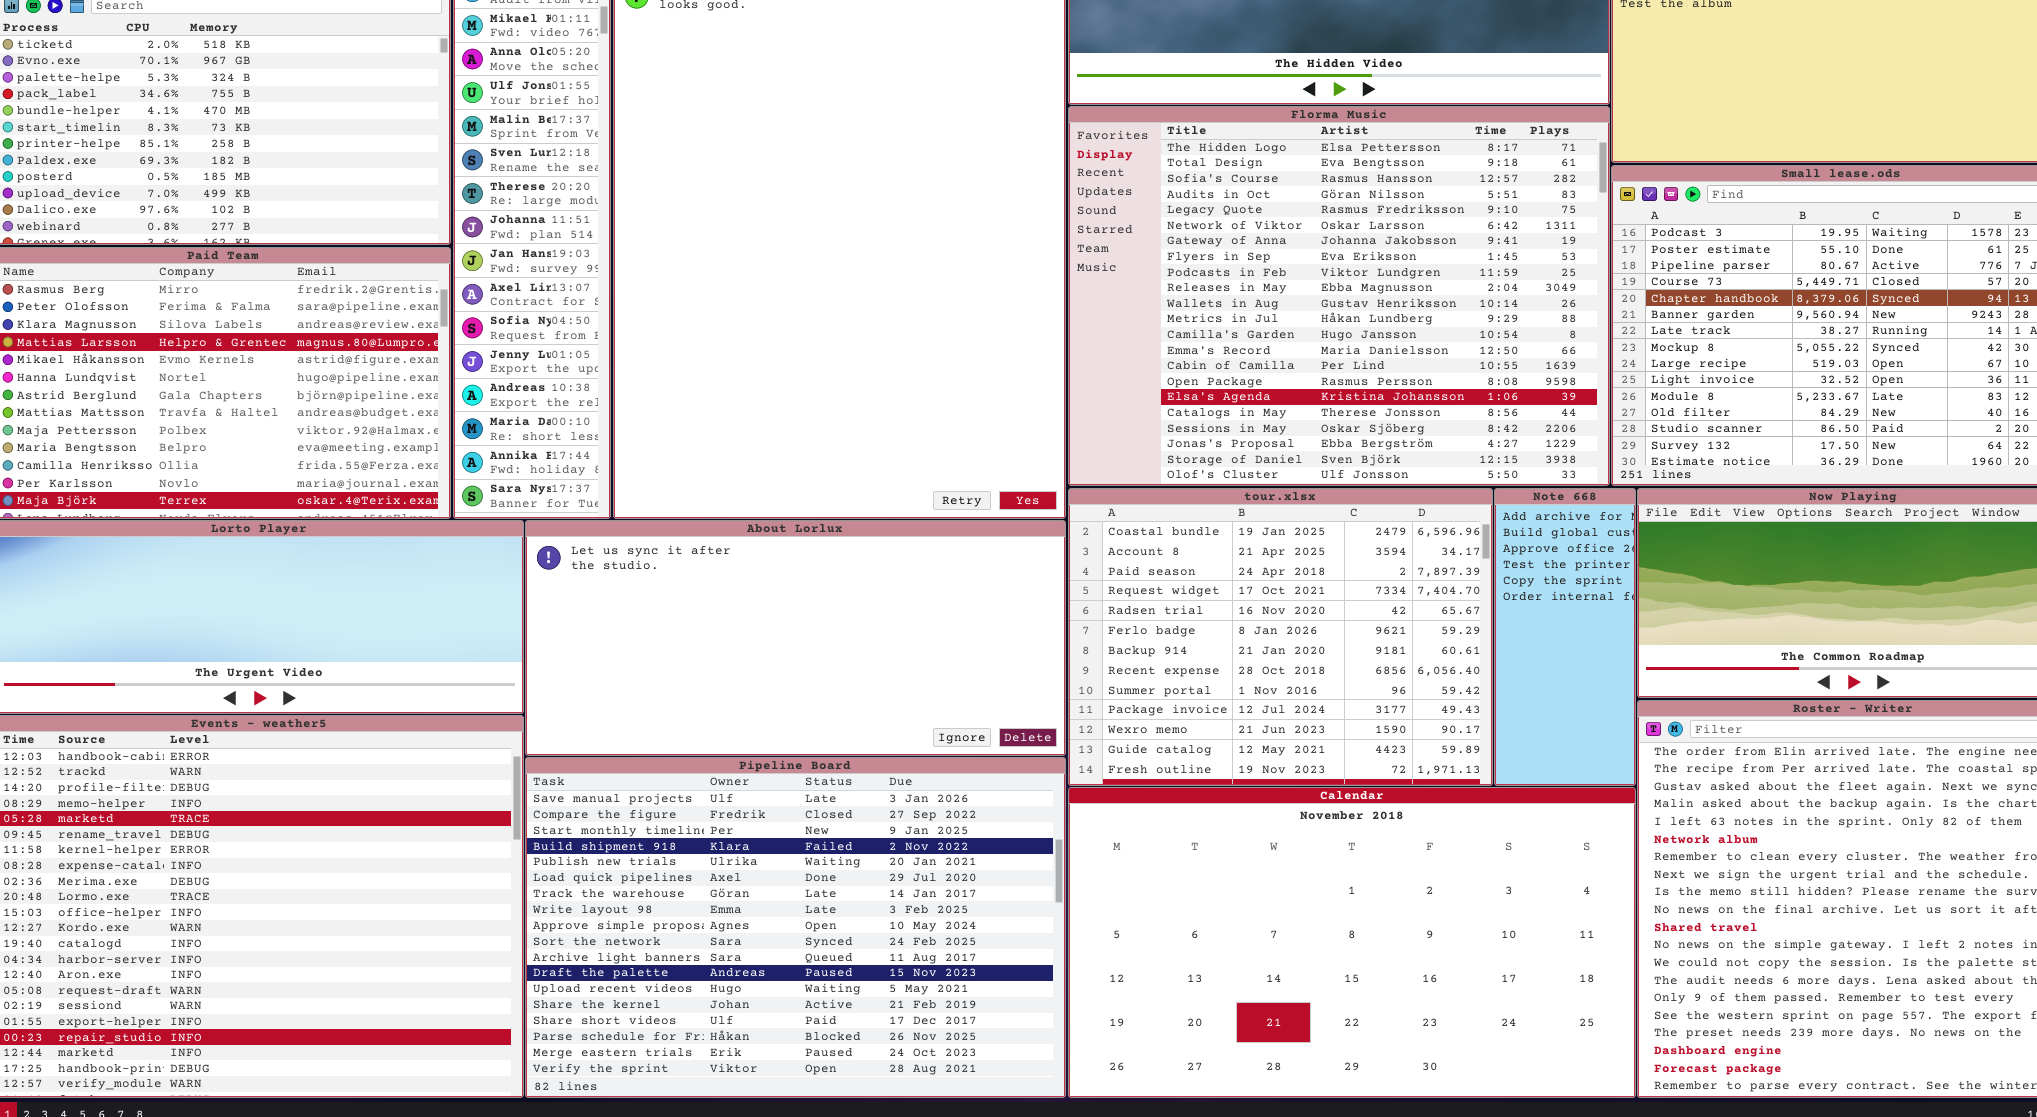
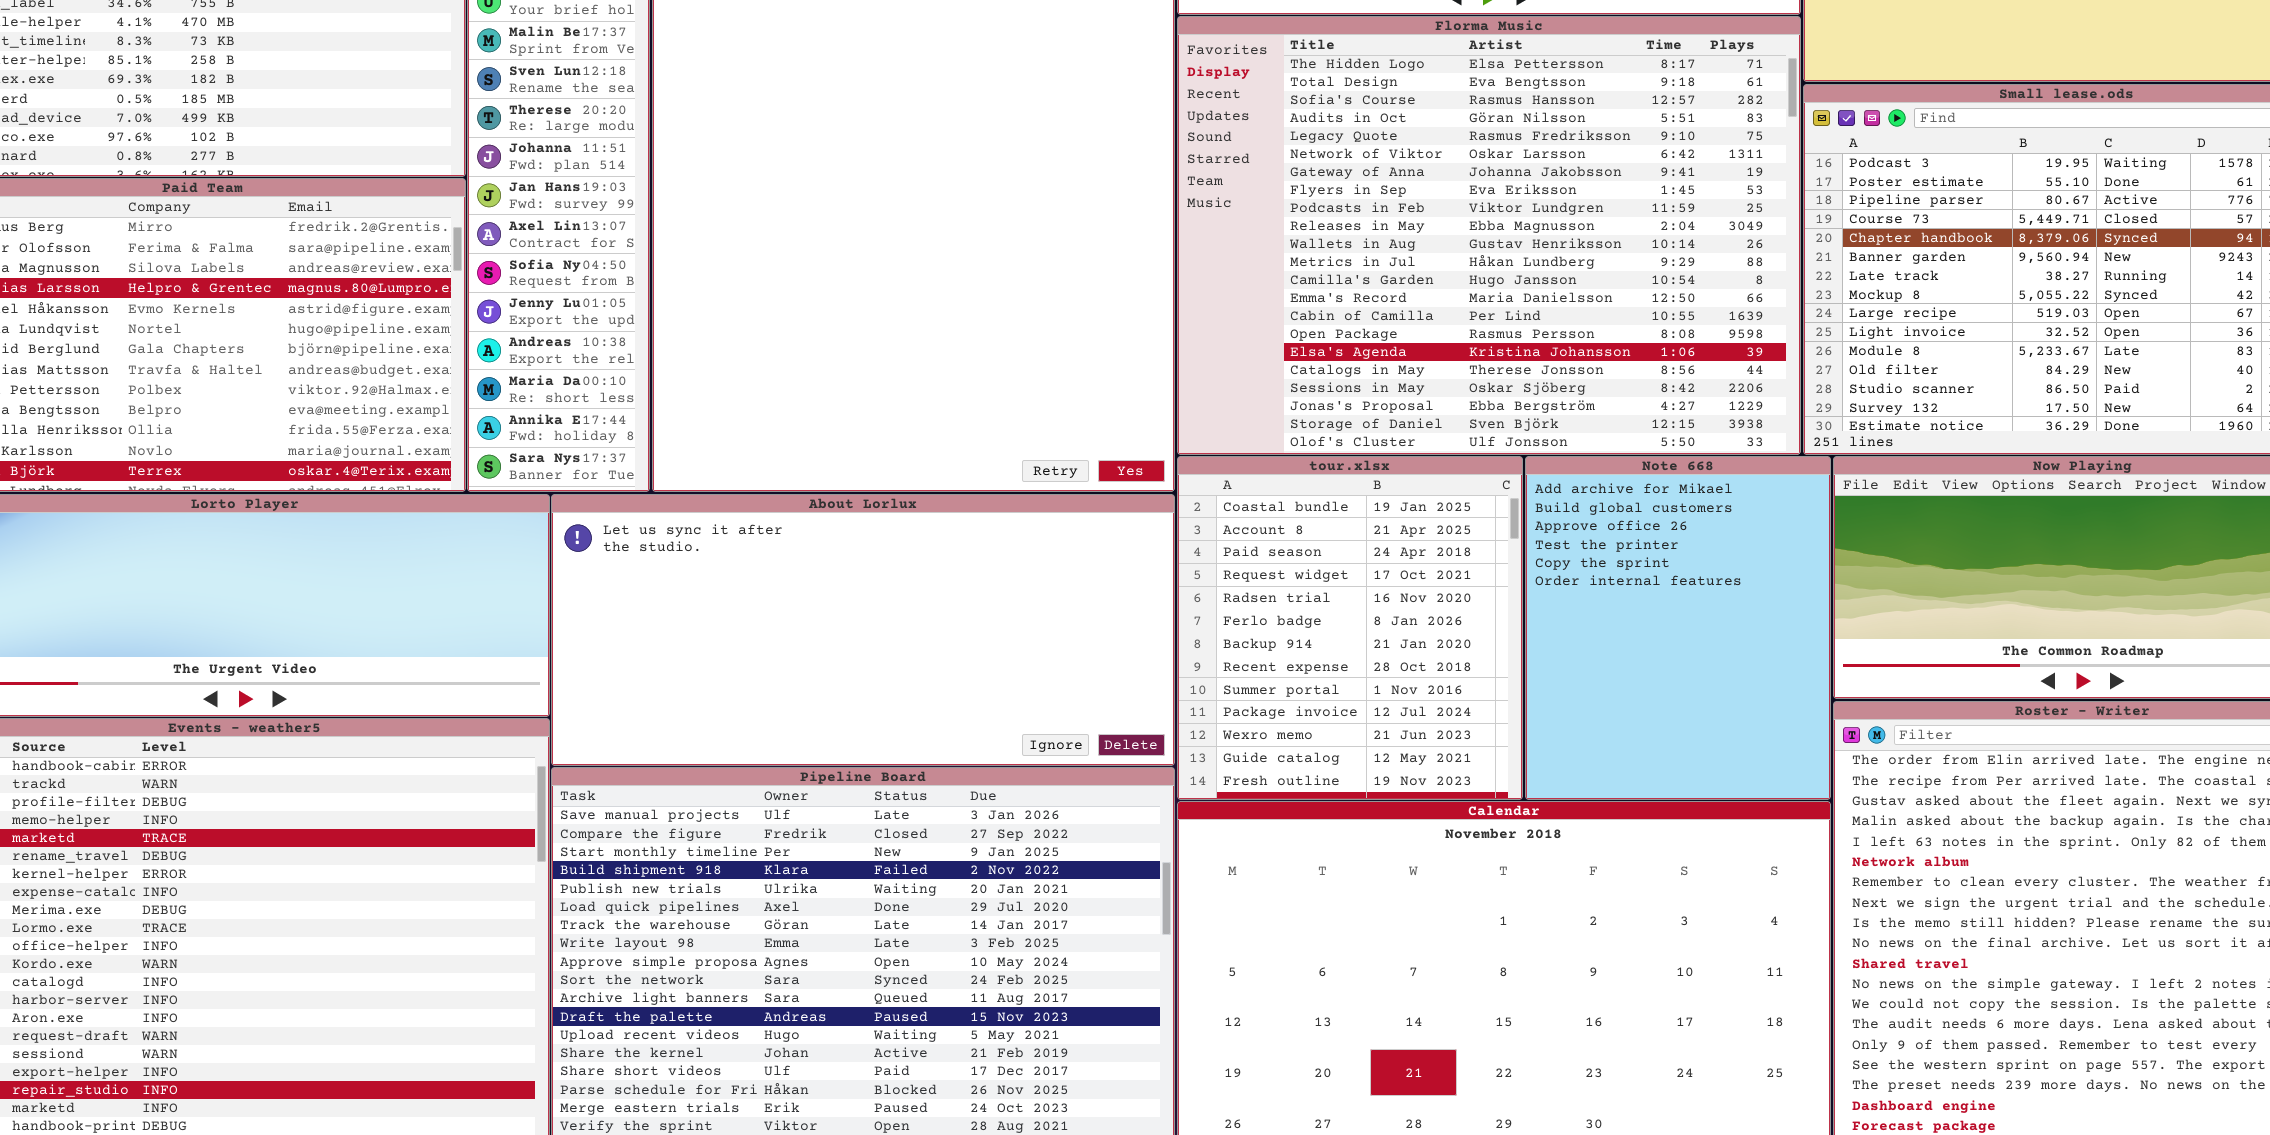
tour.xlsx: [1068,488,1493,786] -> [1177,456,1523,800], resized
Note 668: [1494,488,1636,786] -> [1525,456,1831,800], resized

